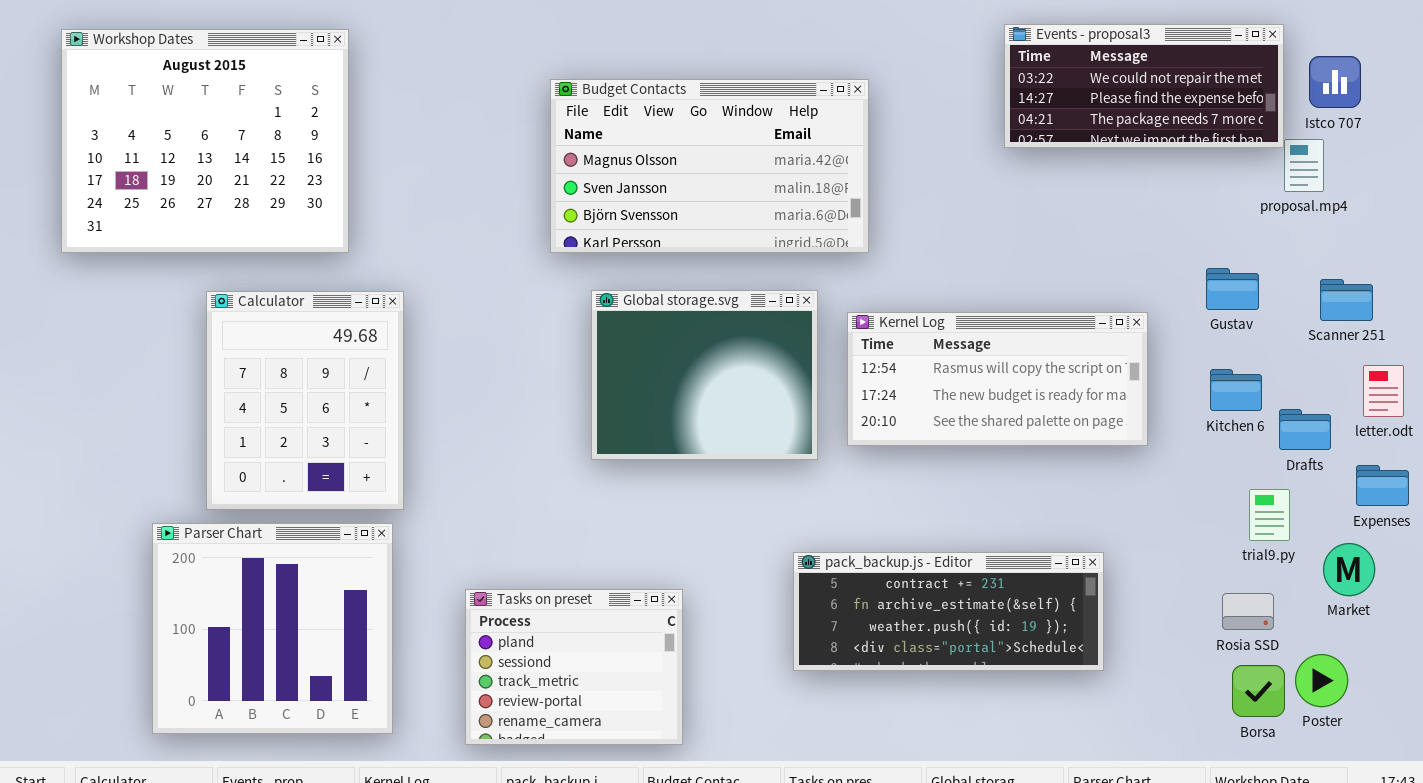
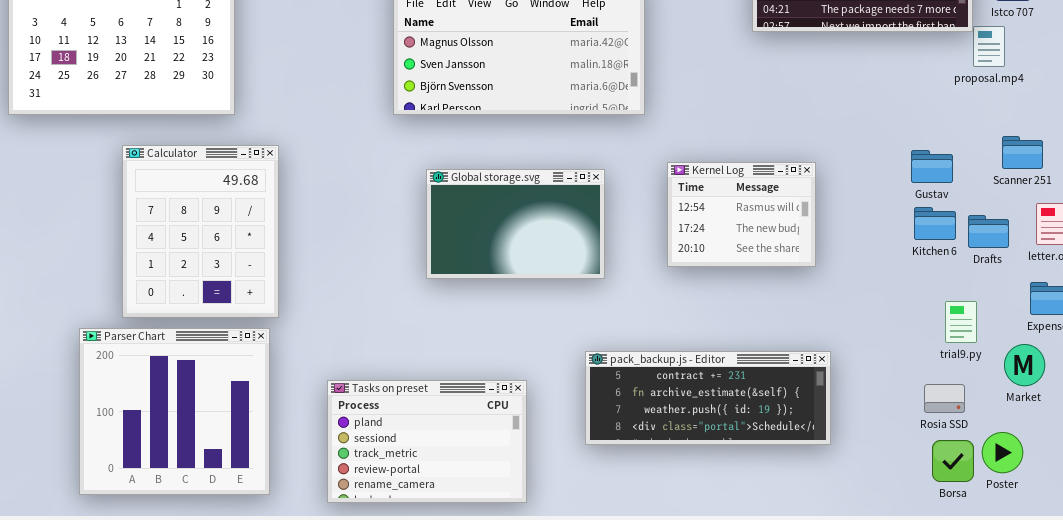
Gustav: [1206,268,1259,310] -> [911,150,953,183], moved
Global storage.svg: [591,290,818,460] -> [426,169,605,279], resized
Kernel Log: [847,312,1148,446] -> [667,162,816,267], moved, resized
Drafts: [1279,409,1331,450] -> [968,215,1009,248], moved
Tasks on preset: [465,589,683,745] -> [327,380,527,503], resized

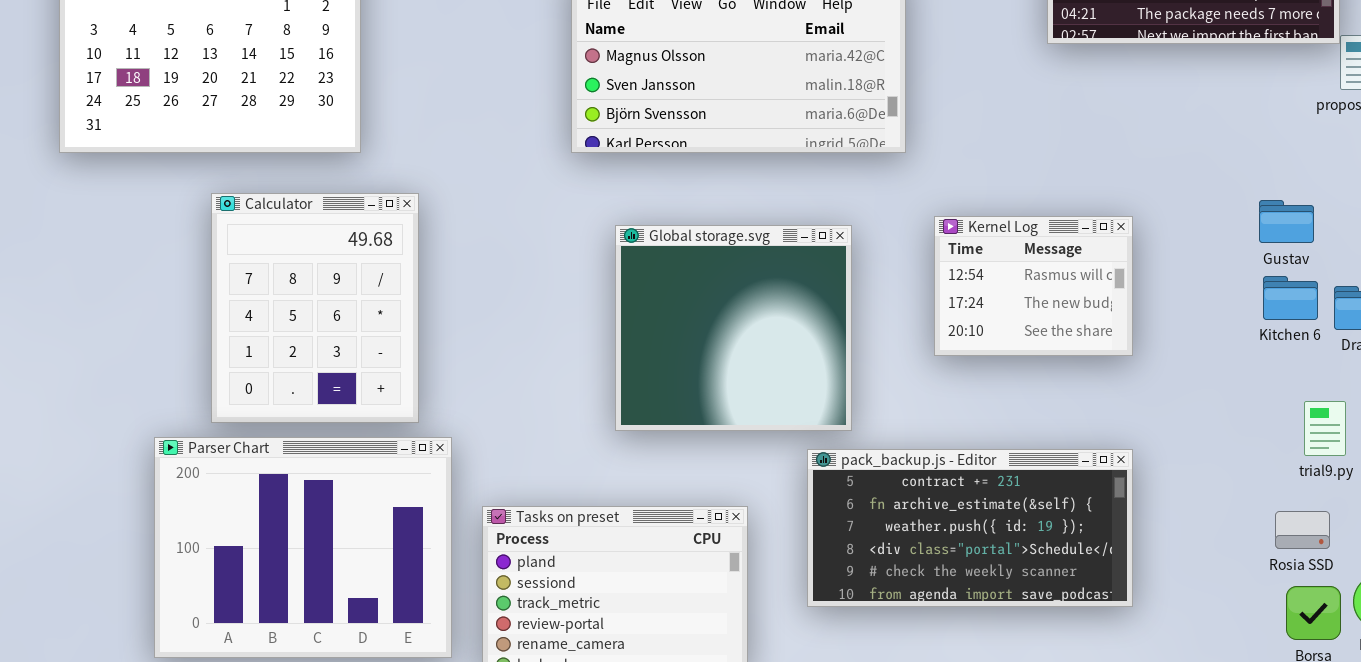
Global storage.svg: [426,169,605,279] -> [615,225,852,431], resized
Parser Chart: [79,328,270,495] -> [154,437,452,658], resized
pack_backup.js - Editor: [585,351,831,445] -> [807,449,1133,607], moved, resized

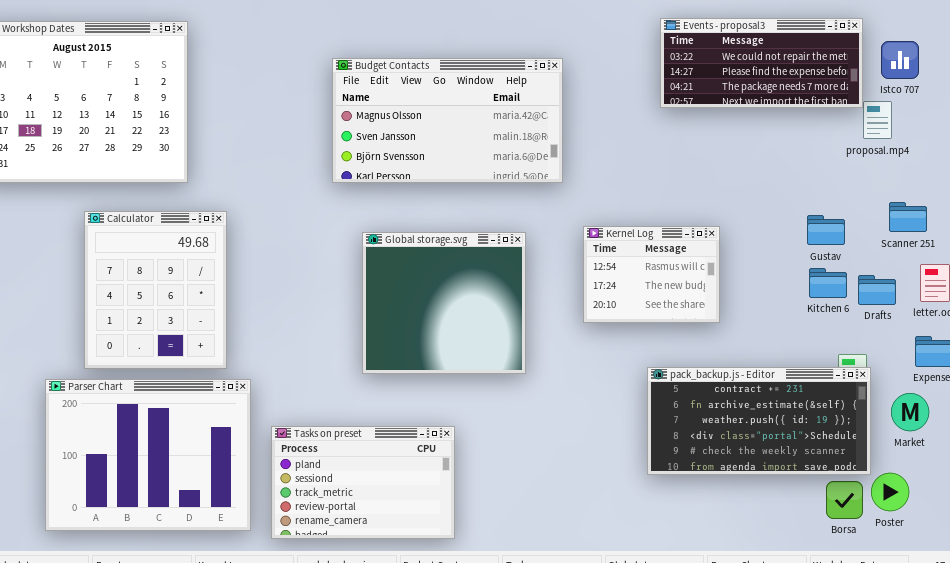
pack_backup.js - Editor: [807,449,1133,607] -> [647,367,871,475], moved

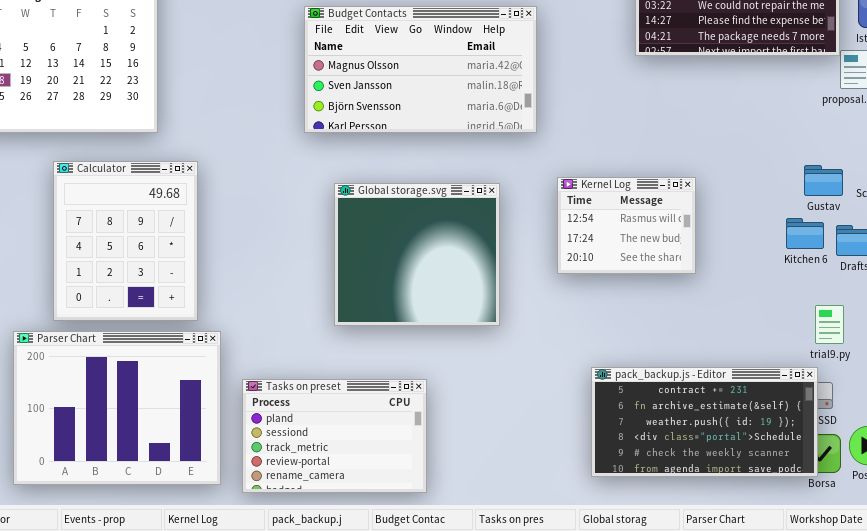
Gustav: [807,215,845,245] -> [804,165,843,196], moved
pack_backup.js - Editor: [647,367,871,475] -> [591,367,818,477], moved

